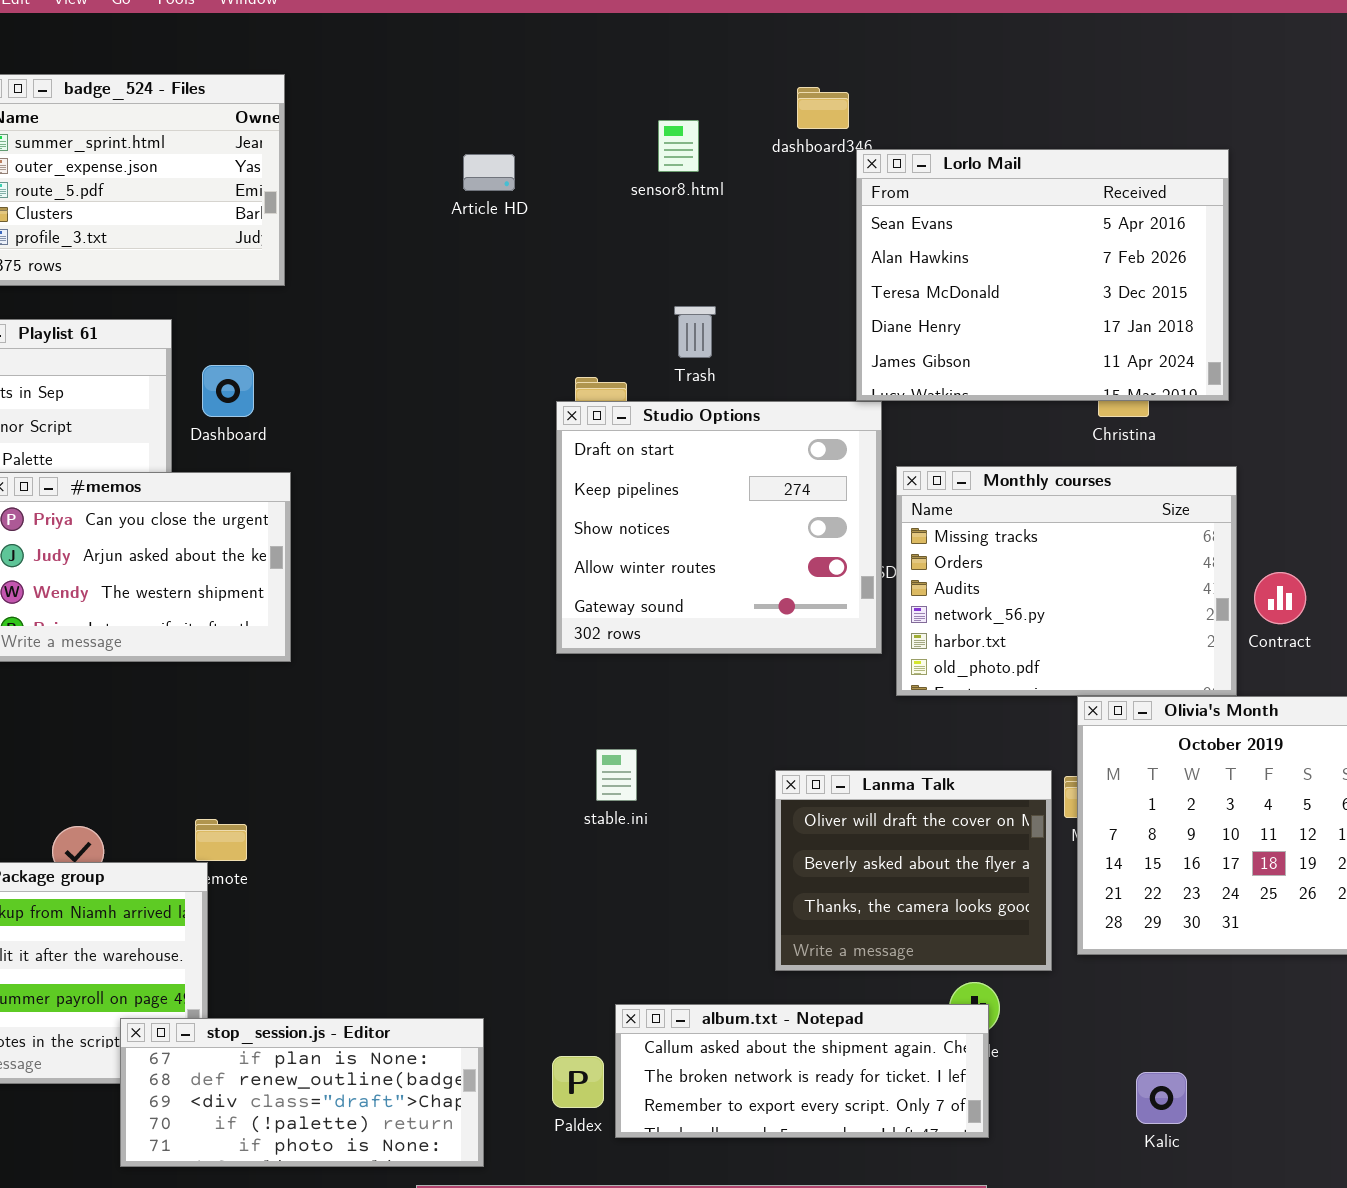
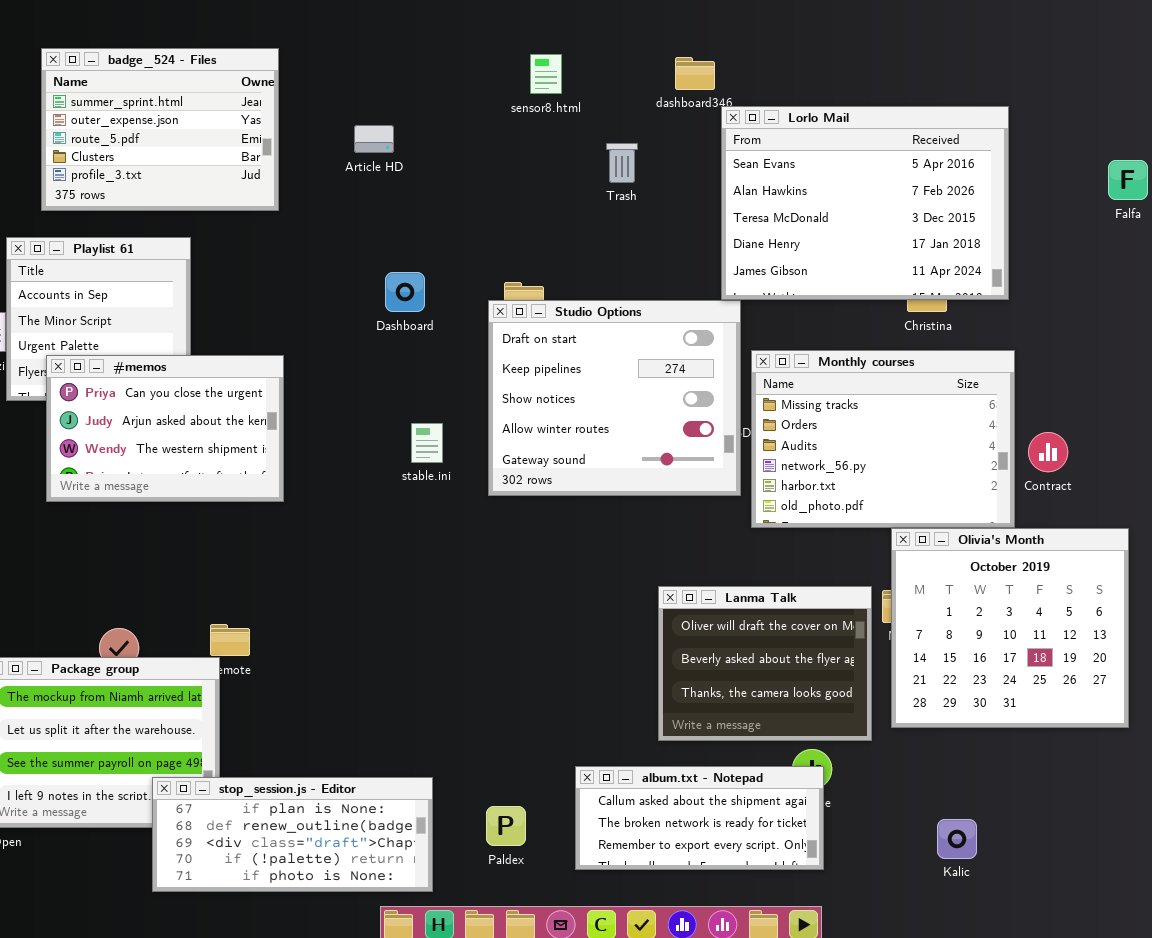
sensor8.html: [658,120,699,172] -> [530,54,562,94], moved
Article HD: [463,154,515,191] -> [354,125,394,153], moved
Trash: [674,306,716,358] -> [606,143,638,183], moved
Dashboard: [202,365,254,417] -> [385,272,425,312], moved
stable.ini: [596,749,637,801] -> [411,423,443,463], moved
album.txt - Notepad: [615,1004,989,1138] -> [575,766,824,870], resized

